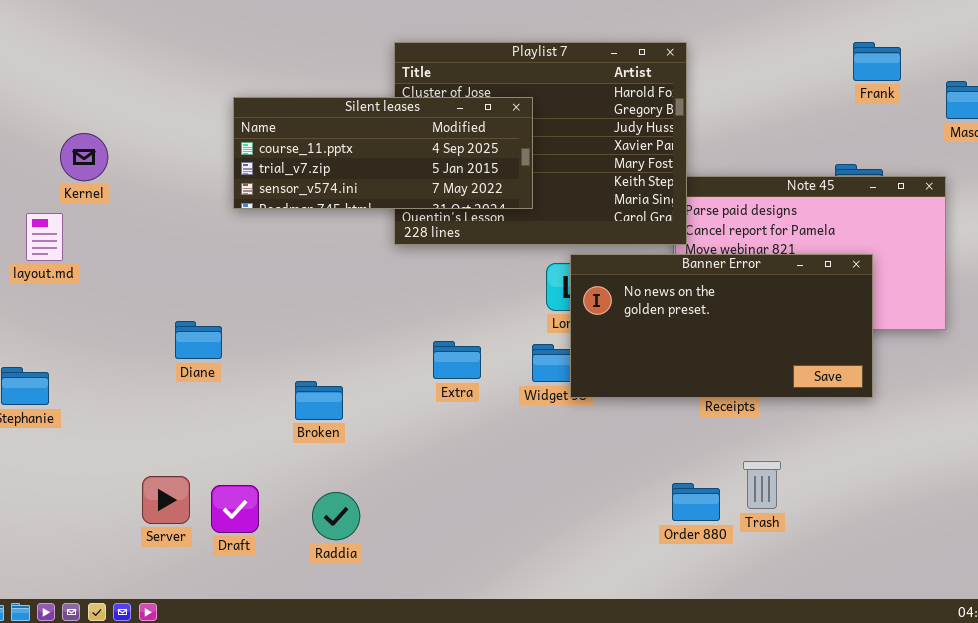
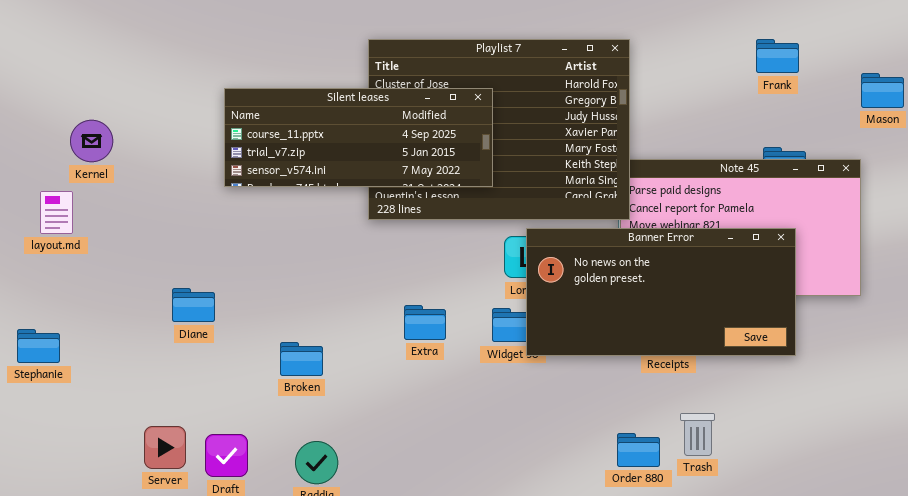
Frank: [853,42,901,81] -> [756,39,799,73], moved

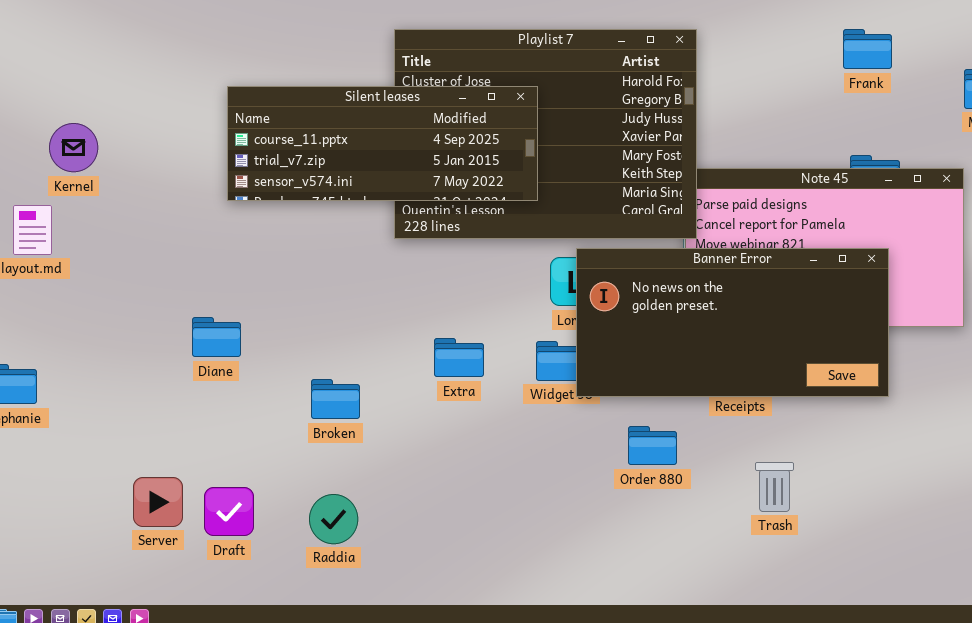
Diane: [172,288,215,322] -> [192,317,241,357], moved
Broken: [280,342,323,376] -> [311,379,360,419], moved
Order 880: [617,433,660,467] -> [628,426,677,465], moved

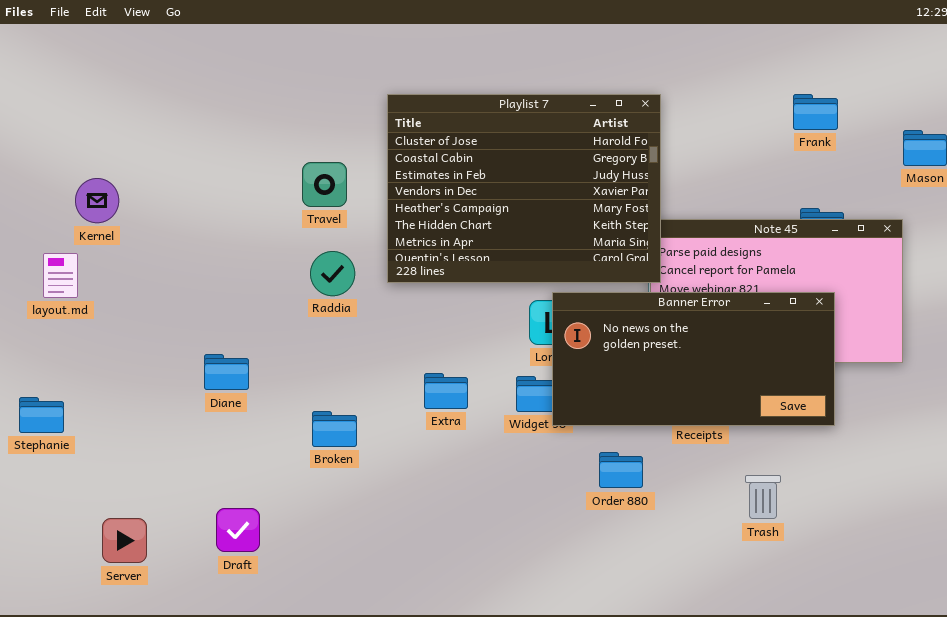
Silent leases: [227,86,538,201] -> none, closed
Trash: [755,462,794,512] -> [745,475,781,519], moved
Server: [133,477,183,527] -> [102,518,147,563], moved
Raddia: [309,494,358,544] -> [310,251,355,296], moved

